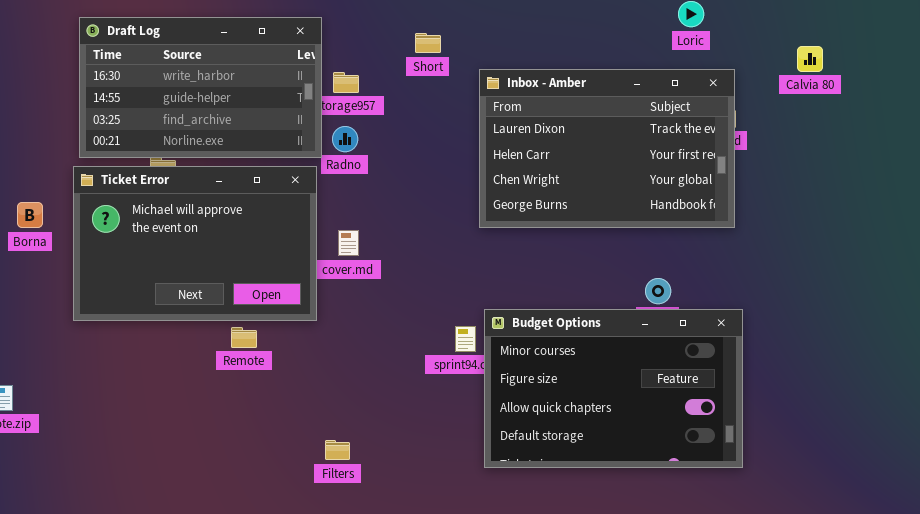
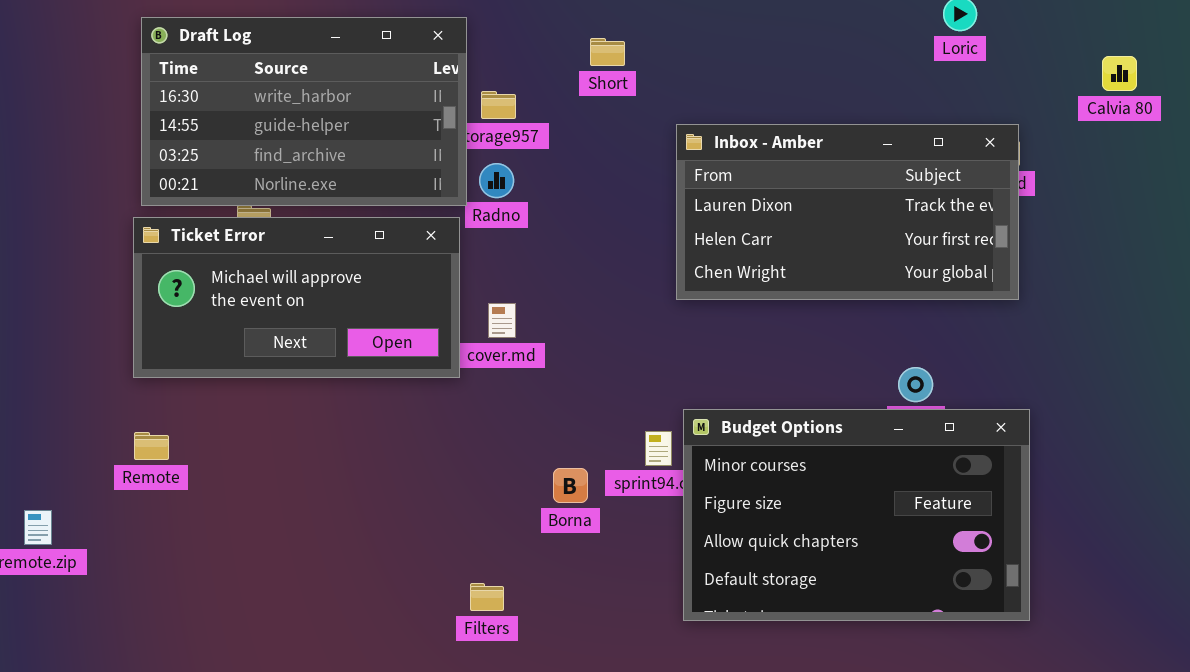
Inbox - Amber: [479,69,735,228] -> [676,124,1019,300], resized
Ticket Error: [73,166,317,321] -> [133,217,460,378], resized
Borna: [17,202,43,228] -> [553,468,588,503], moved
Remote: [231,327,257,348] -> [134,432,169,460], moved

